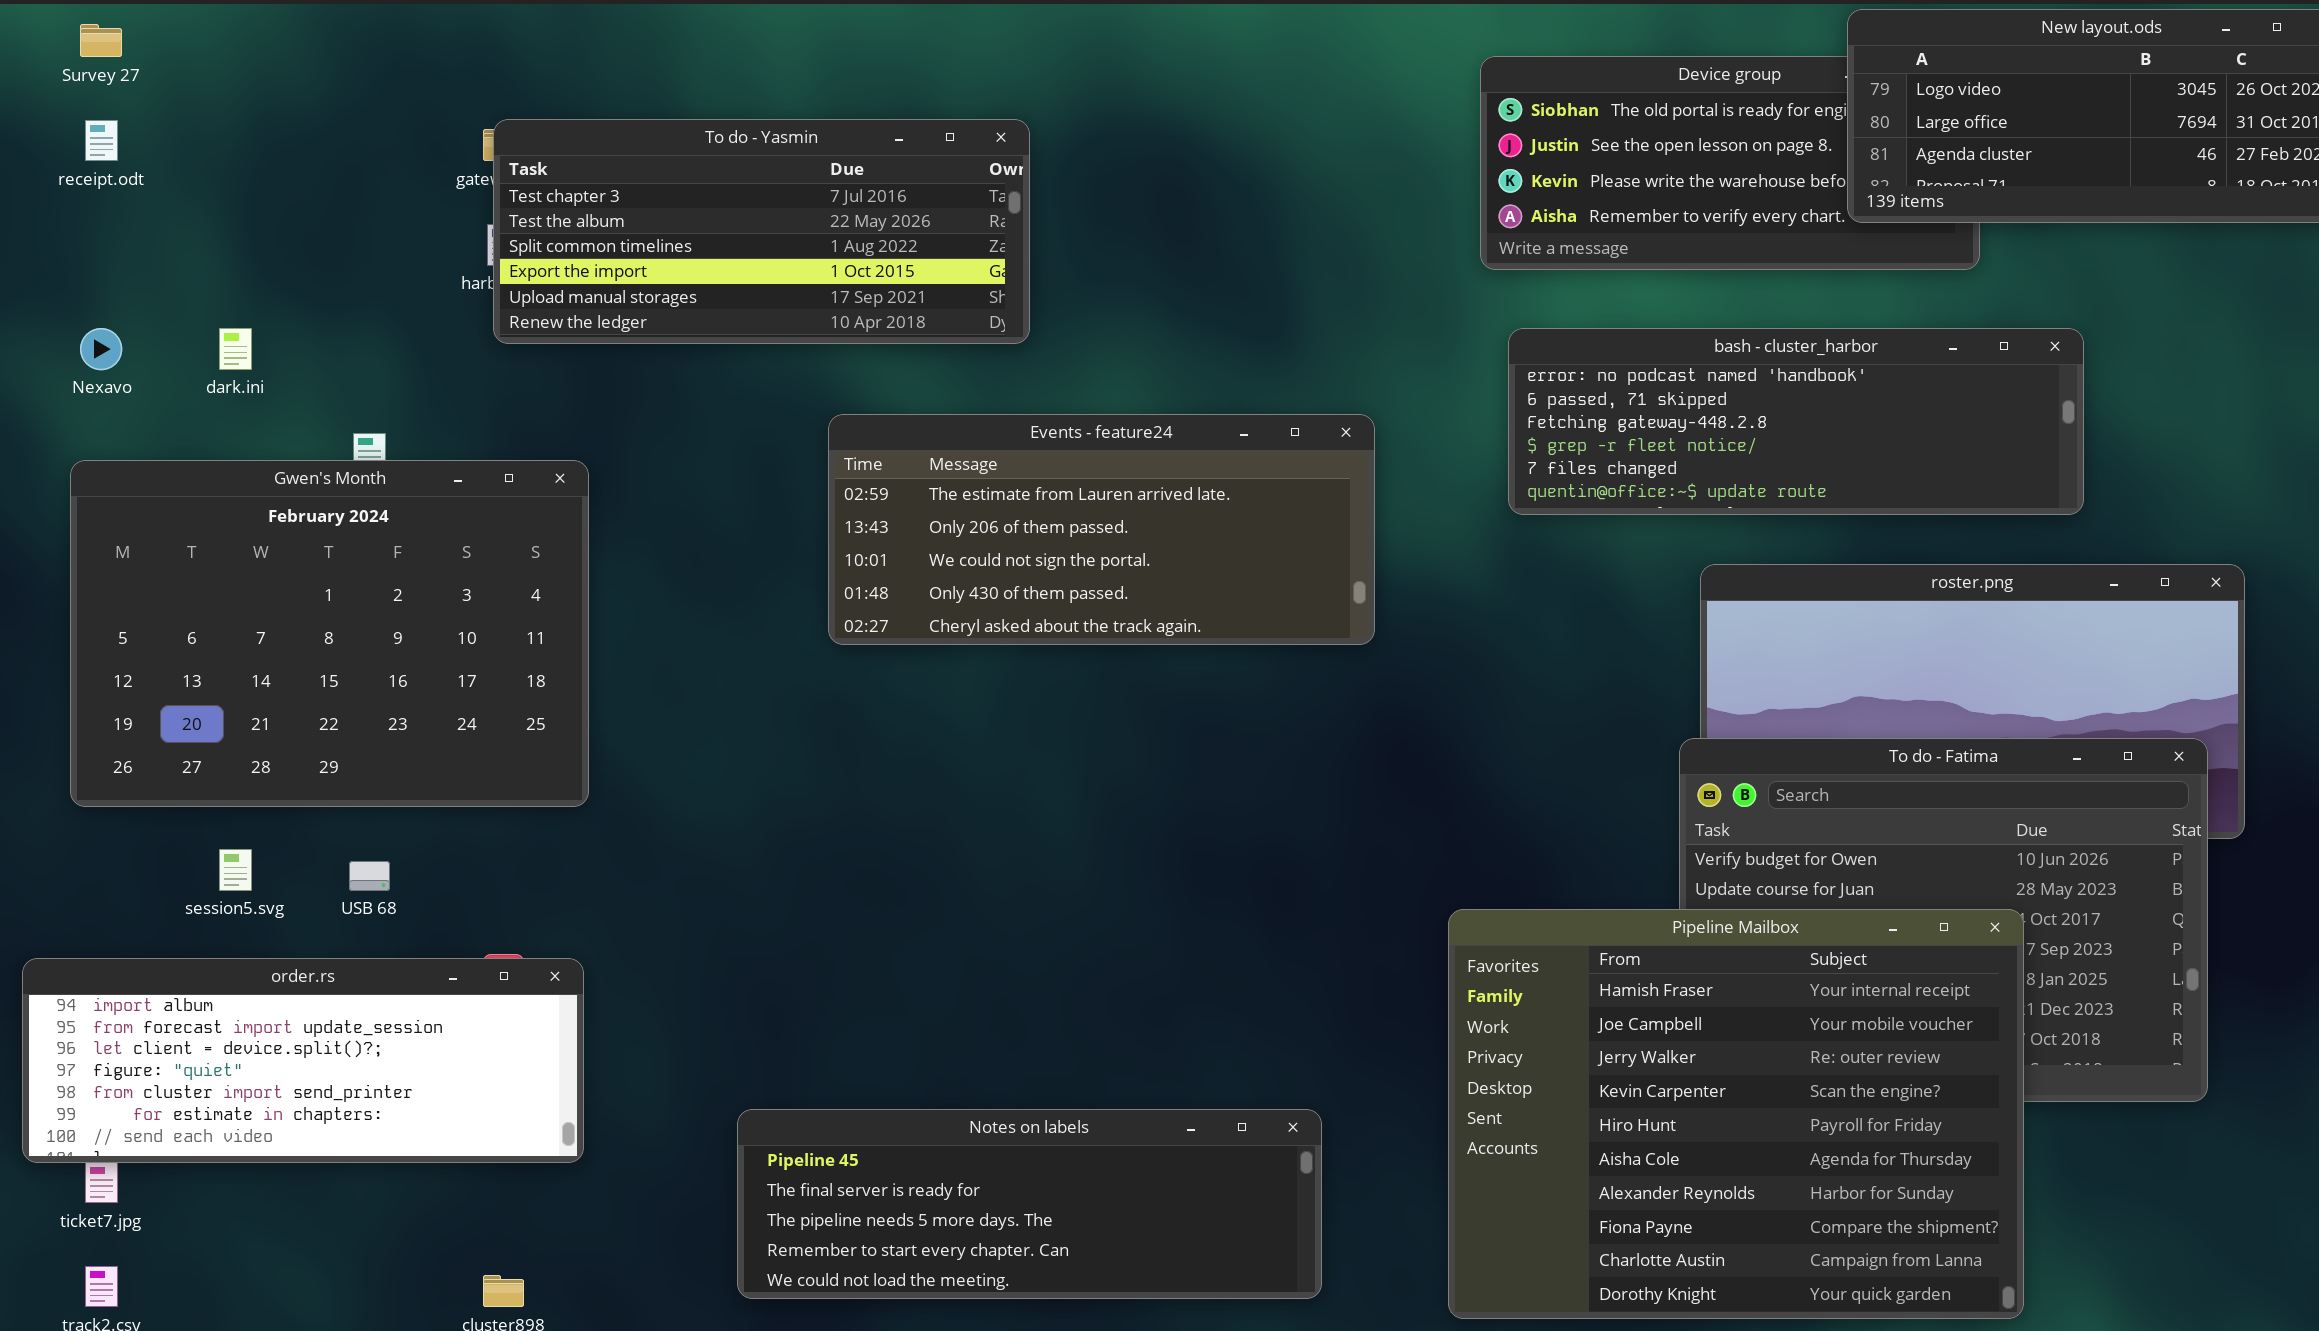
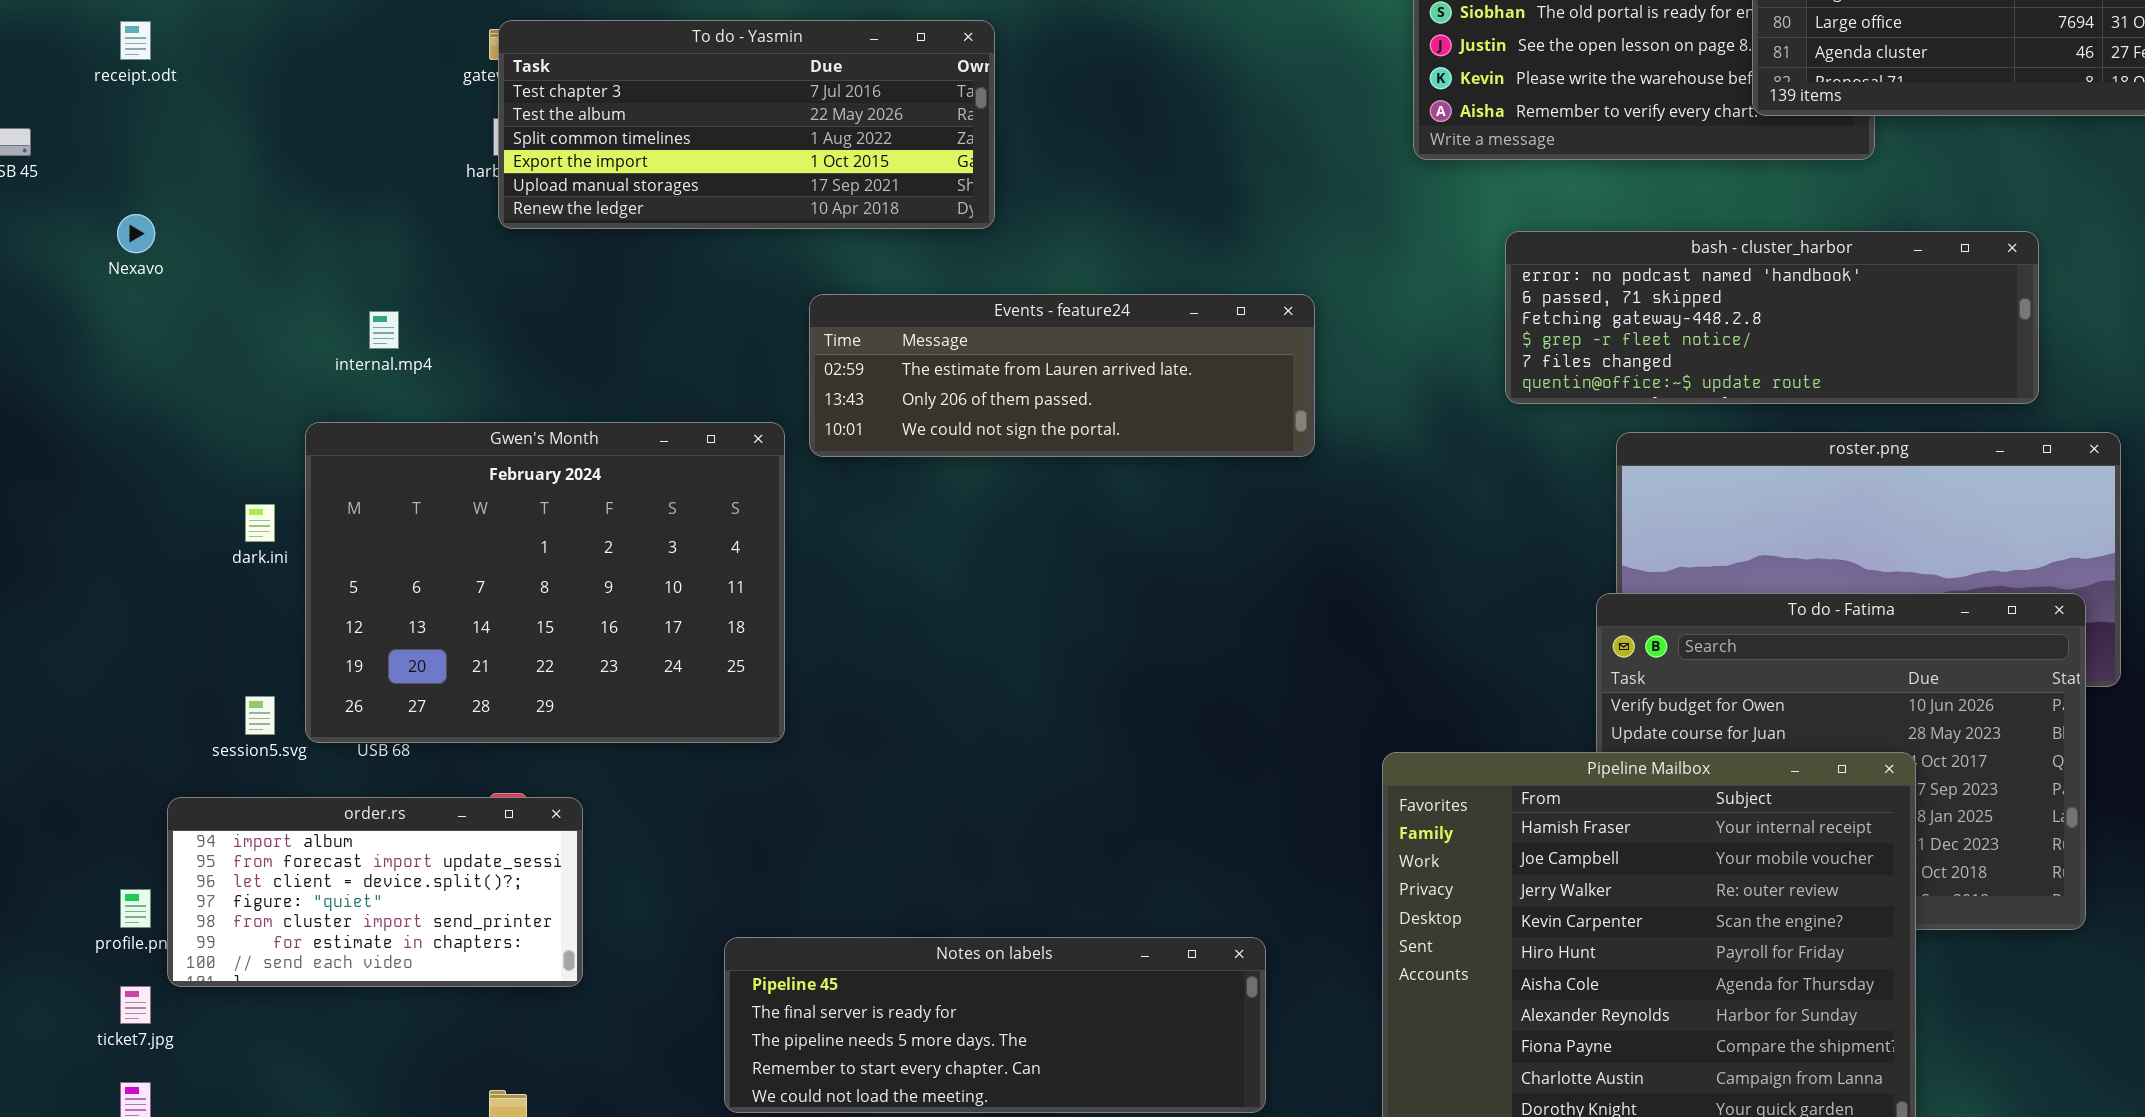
dark.ini: [219,328,252,370] -> [245,504,275,542], moved
bash - cluster_harbor: [1508,328,2084,515] -> [1505,231,2039,404], moved
Events - feature24: [828,414,1375,645] -> [809,294,1315,457], resized
Gwen's Month: [70,460,589,807] -> [305,422,785,743], moved
order.rs: [22,958,584,1163] -> [167,797,583,987], resized

